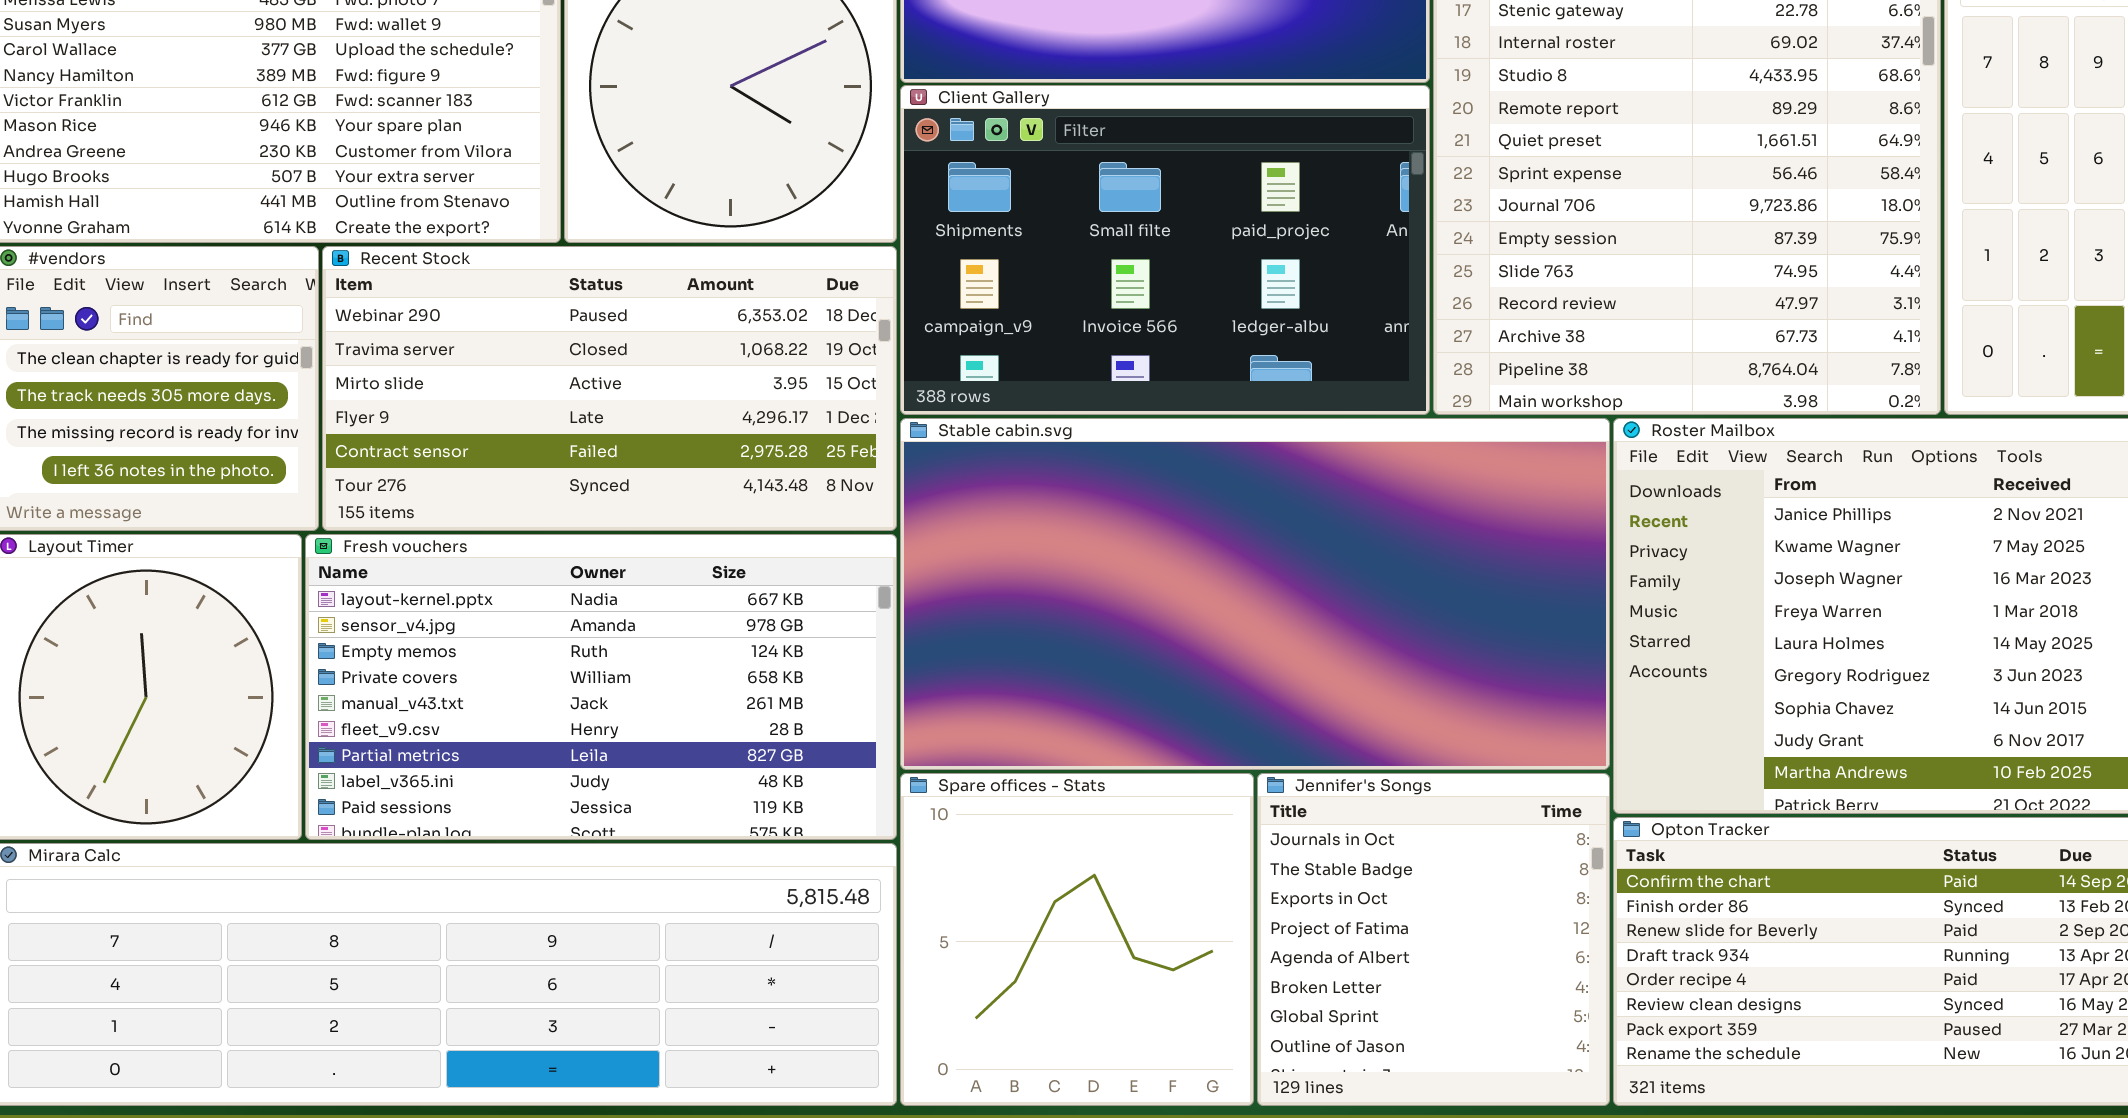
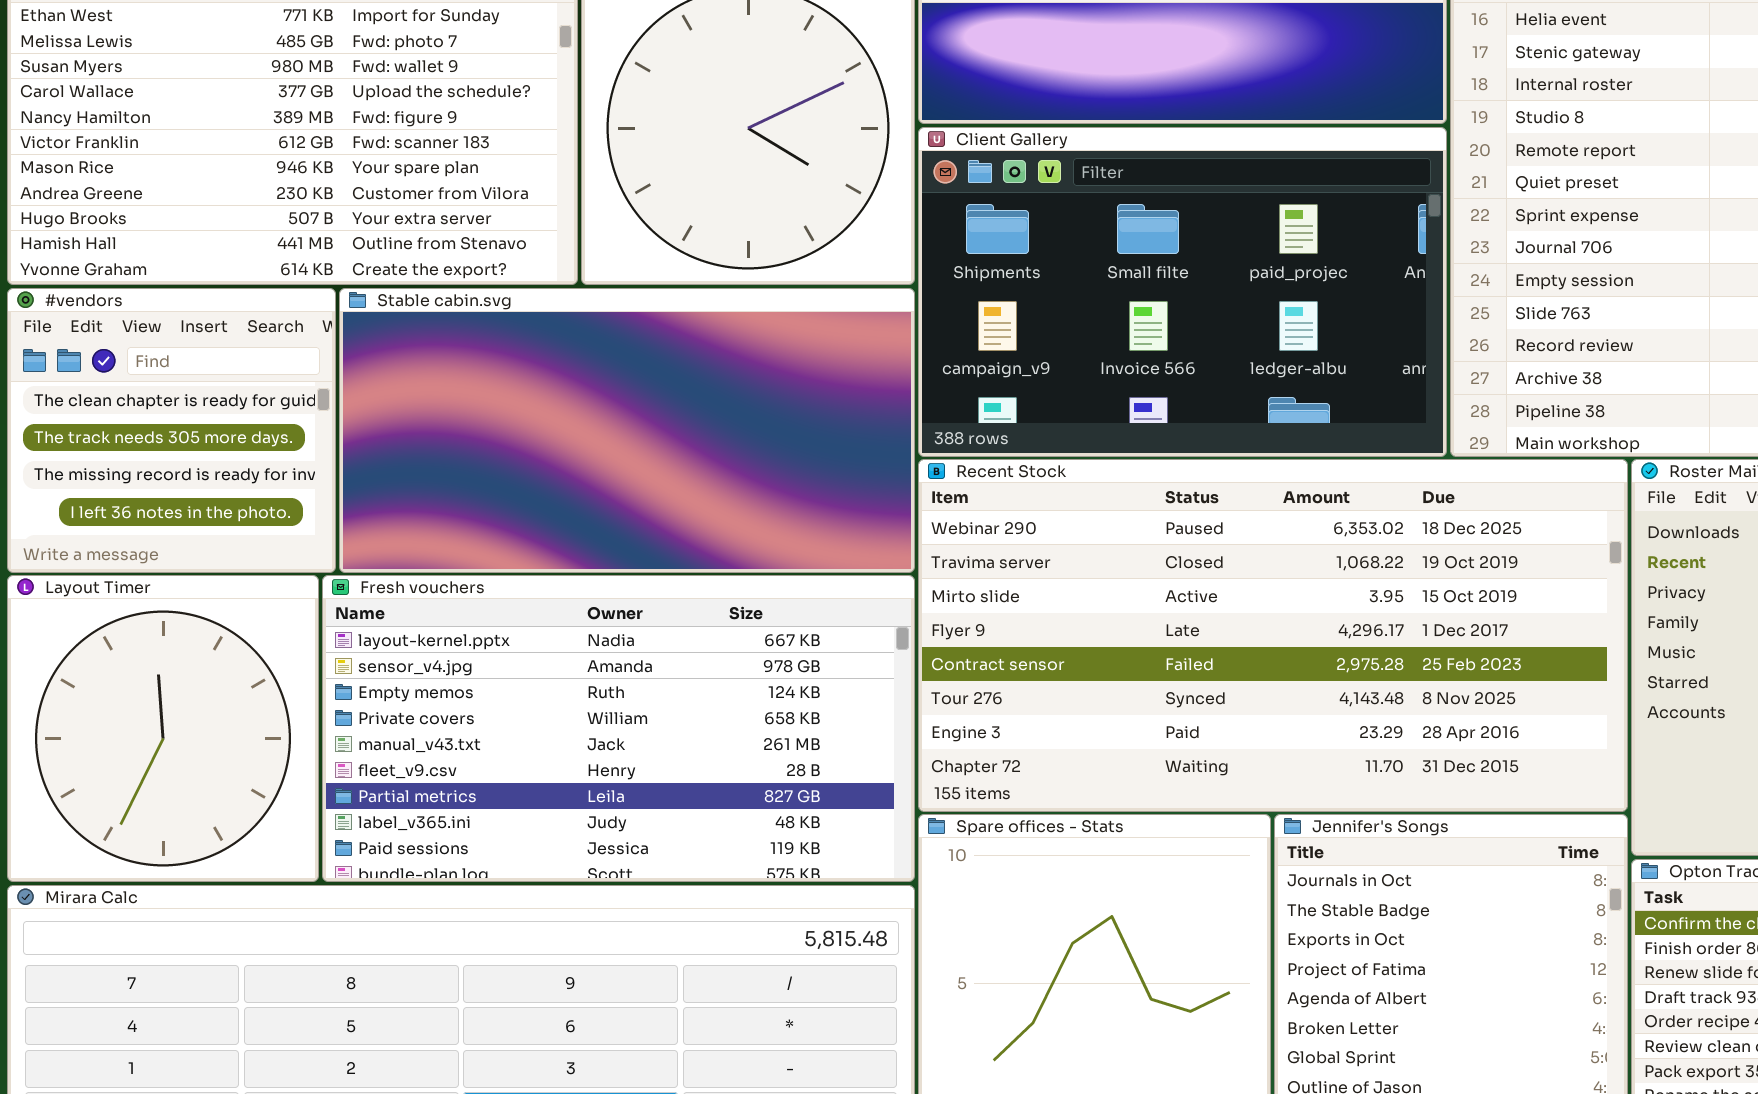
Recent Stock: [322,246,897,531] -> [918,459,1628,812], moved, resized
Stable cabin.svg: [900,418,1610,770] -> [339,288,915,573], moved, resized

